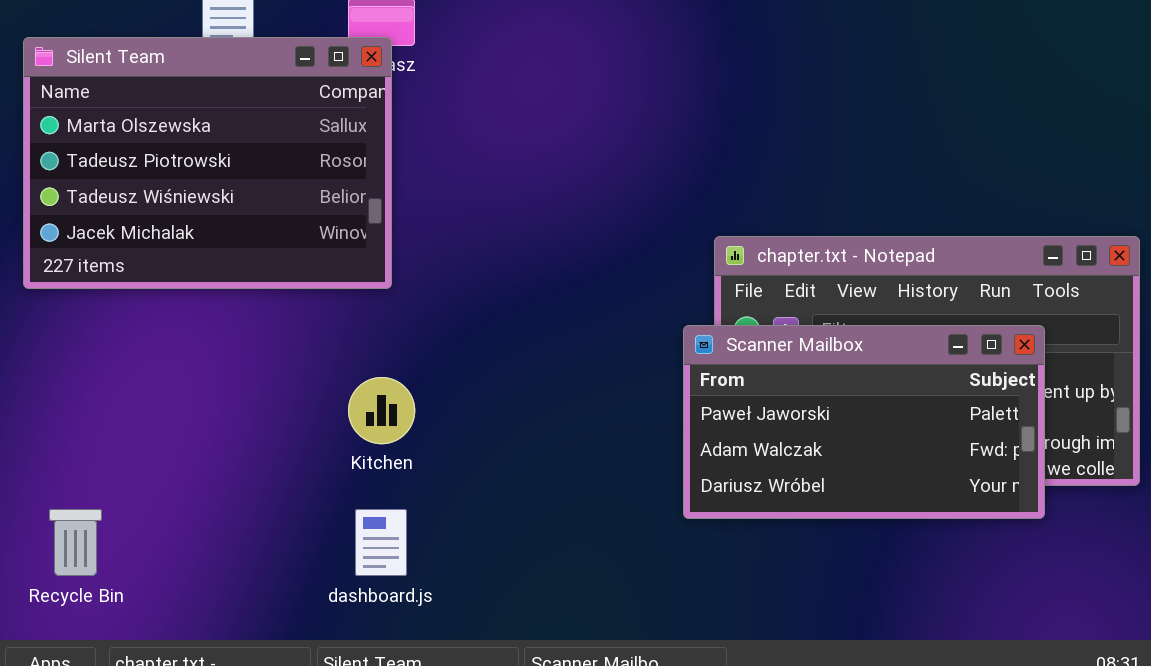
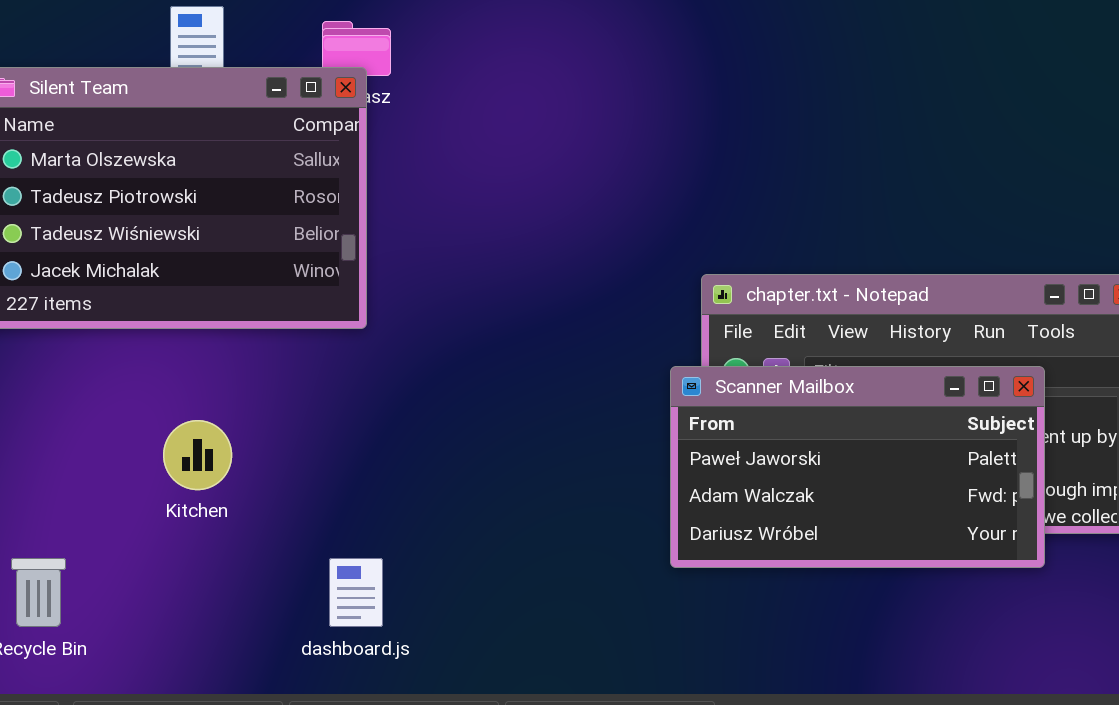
Kitchen: [348,377,415,444] -> [163,420,232,490], moved

